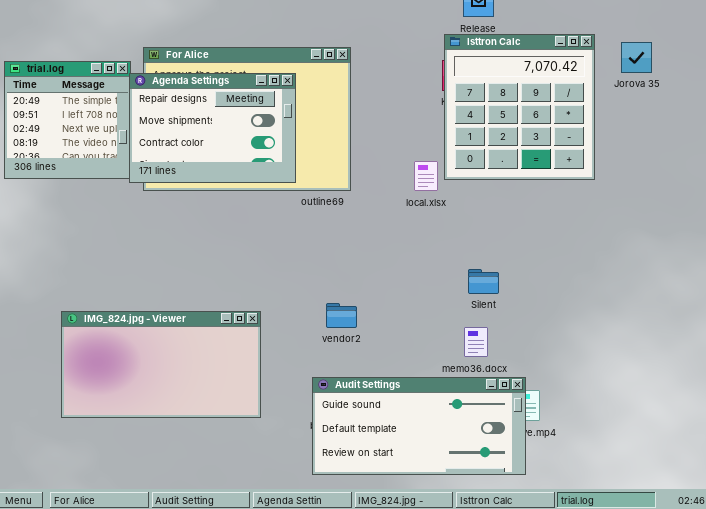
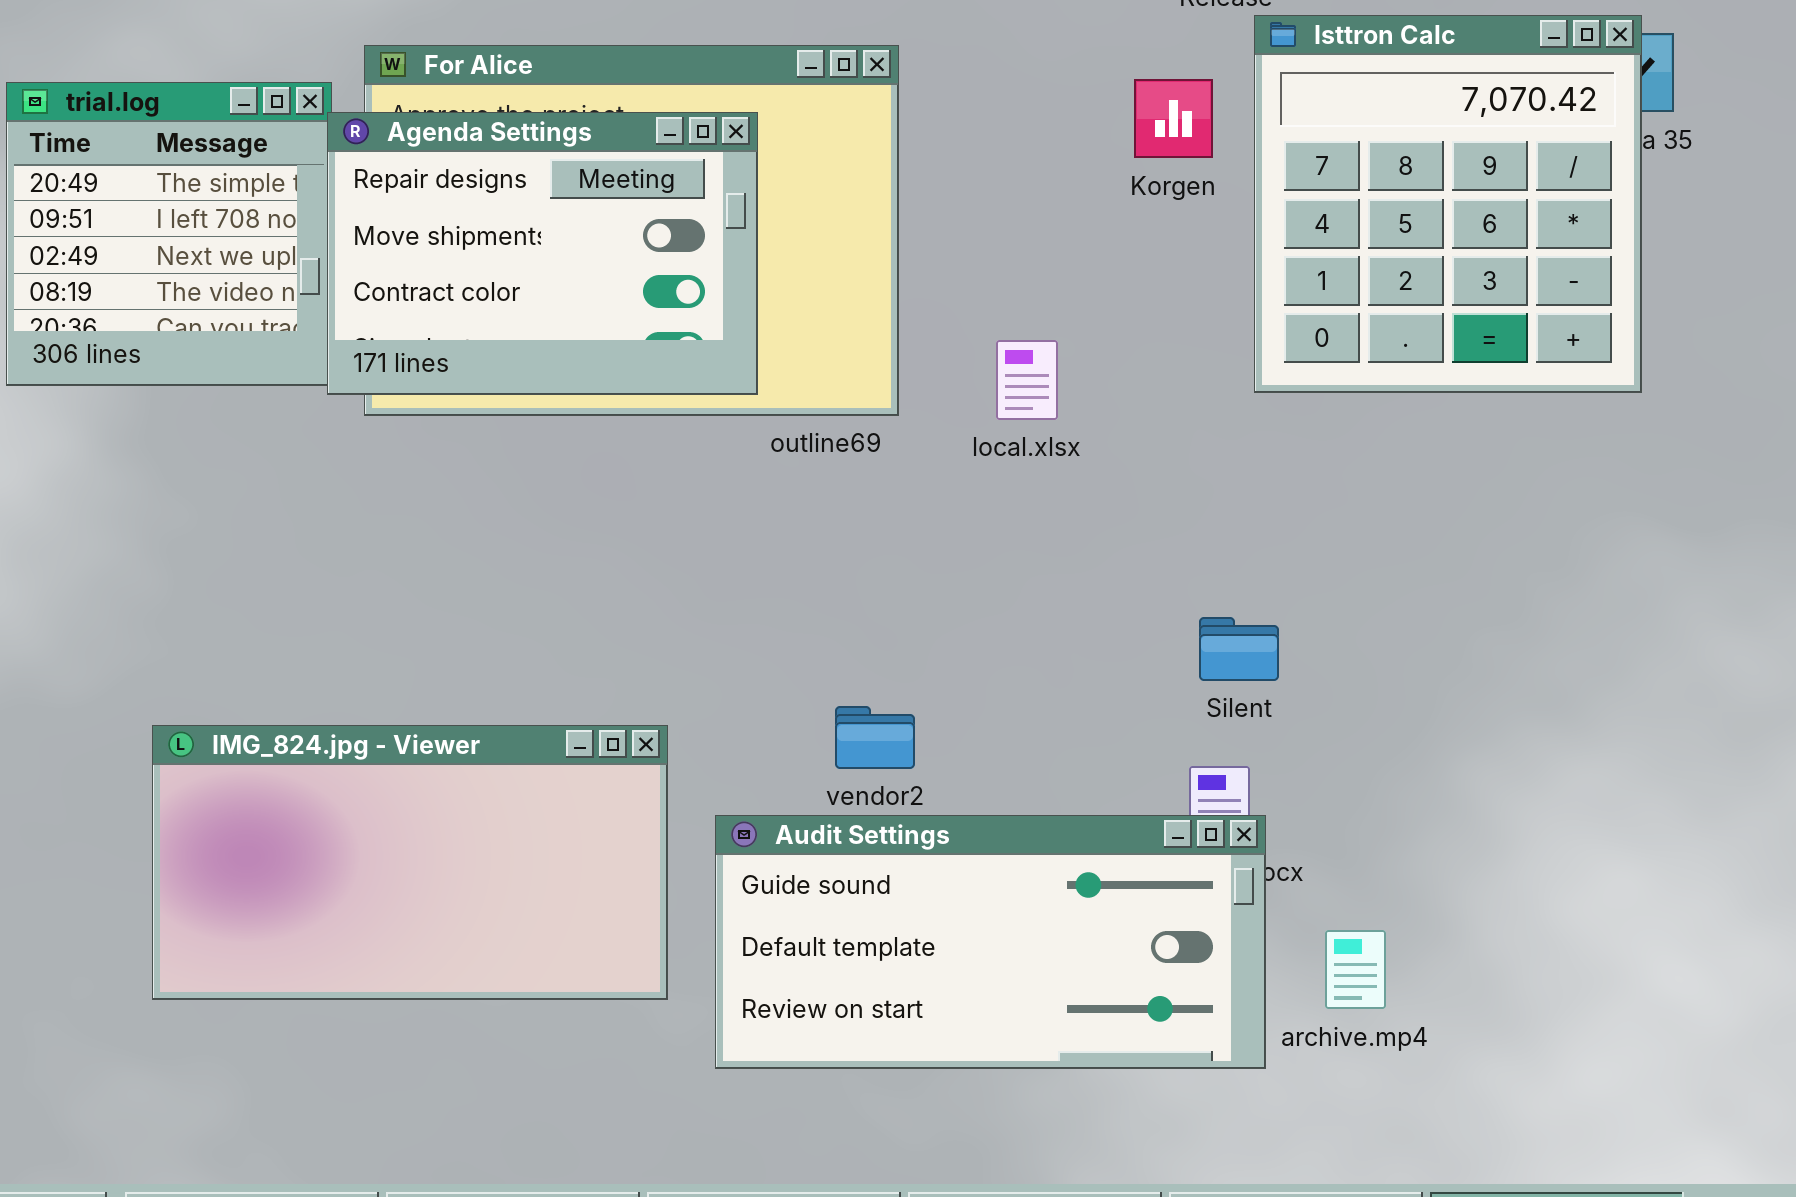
Isttron Calc: [444,34,595,180] -> [1254,15,1642,393], moved
local.xlsx: [414,161,438,191] -> [996,340,1058,420], moved
Audit Settings: [312,377,526,475] -> [715,815,1266,1069], moved

